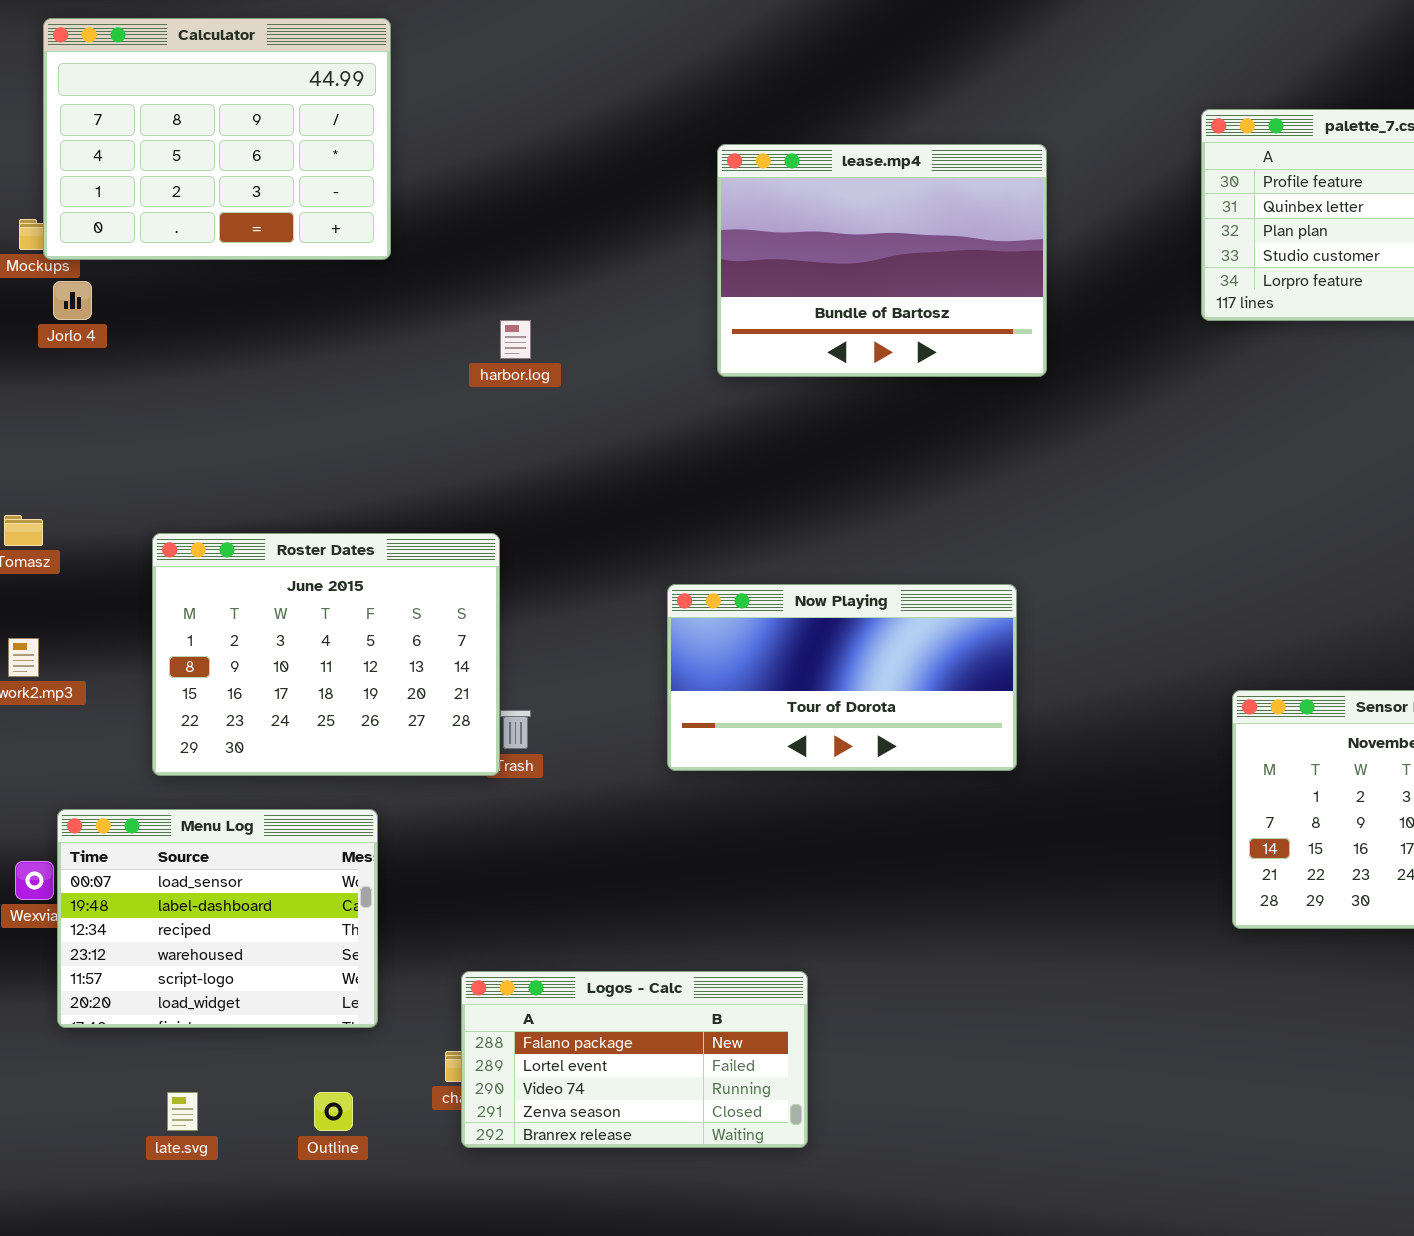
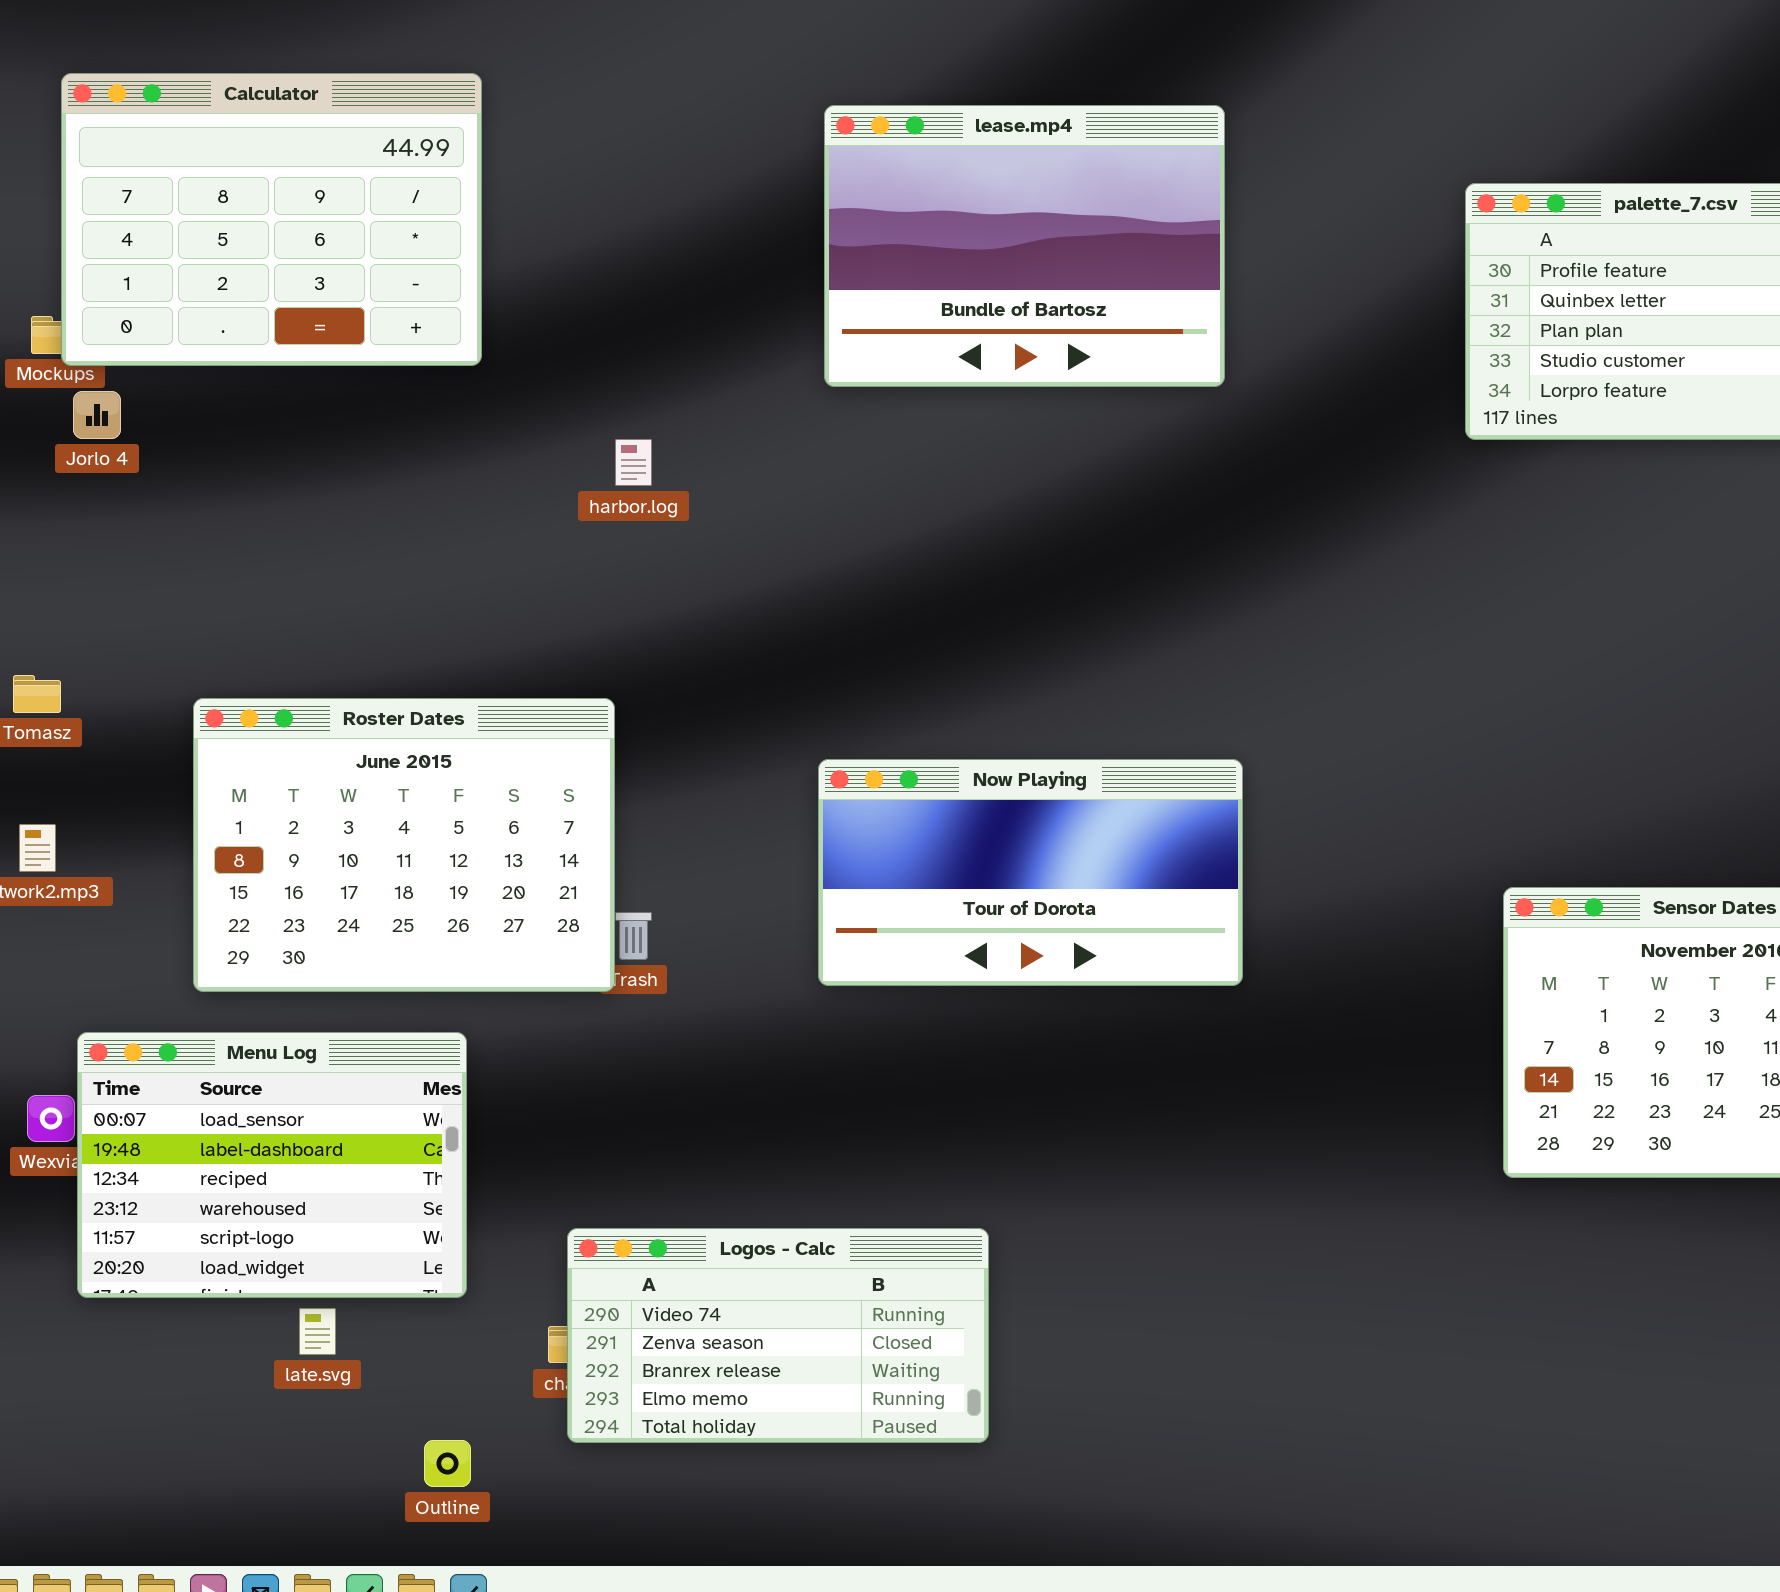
lease.mp4: [717,144,1047,377] -> [824,105,1225,387], moved
Logos - Calc: [461,971,808,1148] -> [567,1228,989,1443], scrolled down 2 rows
late.svg: [167,1092,198,1131] -> [299,1308,336,1355], moved
Outline: [314,1092,353,1131] -> [424,1440,471,1487], moved

